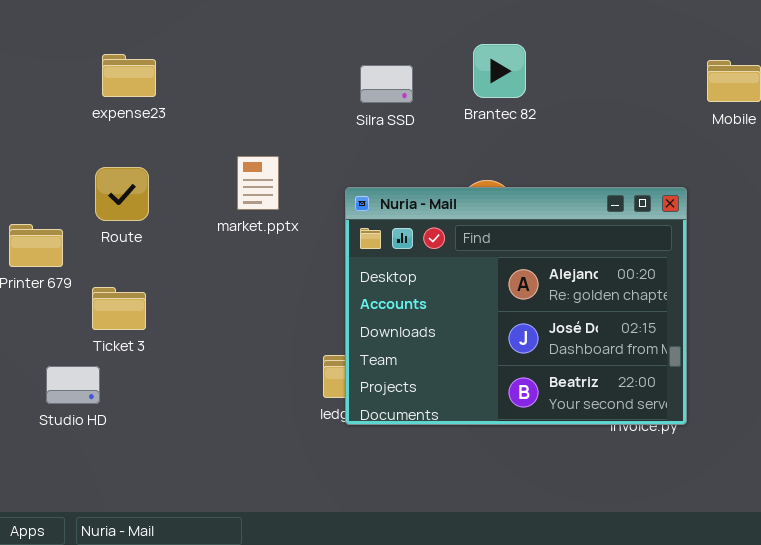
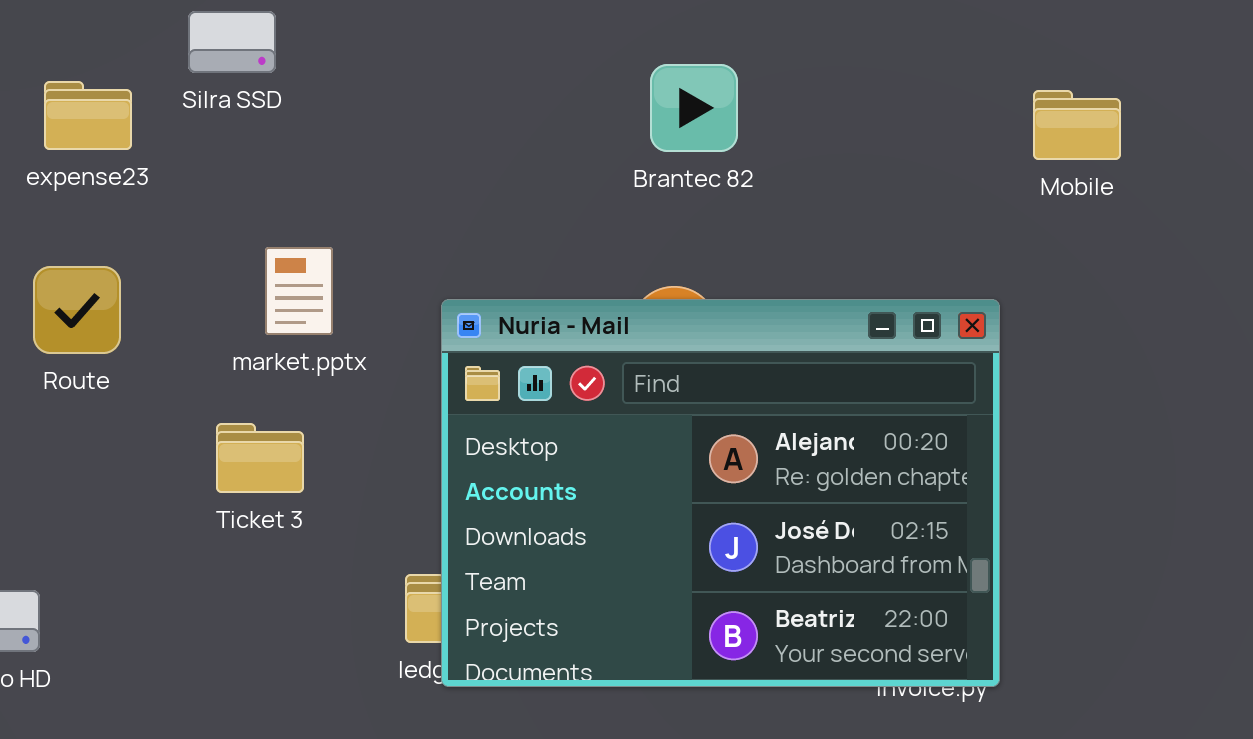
Silra SSD: [360,65,413,103] -> [188,11,276,73], moved
Ticket 3: [92,287,146,330] -> [216,423,304,493], moved

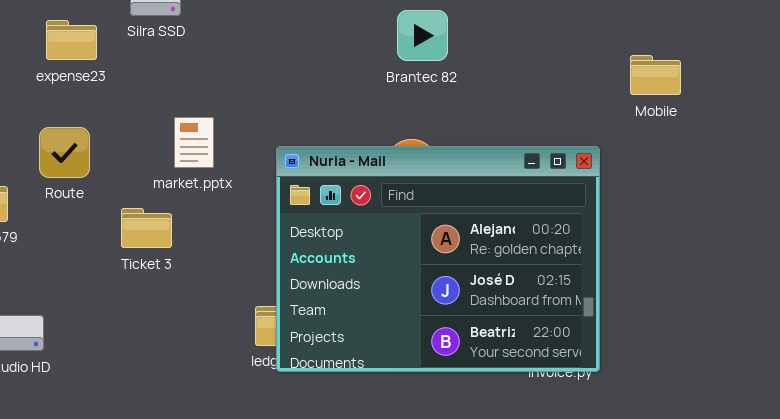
Mobile: [1033,90,1121,160] -> [630,55,681,95], moved
Ticket 3: [216,423,304,493] -> [121,208,172,248], moved

